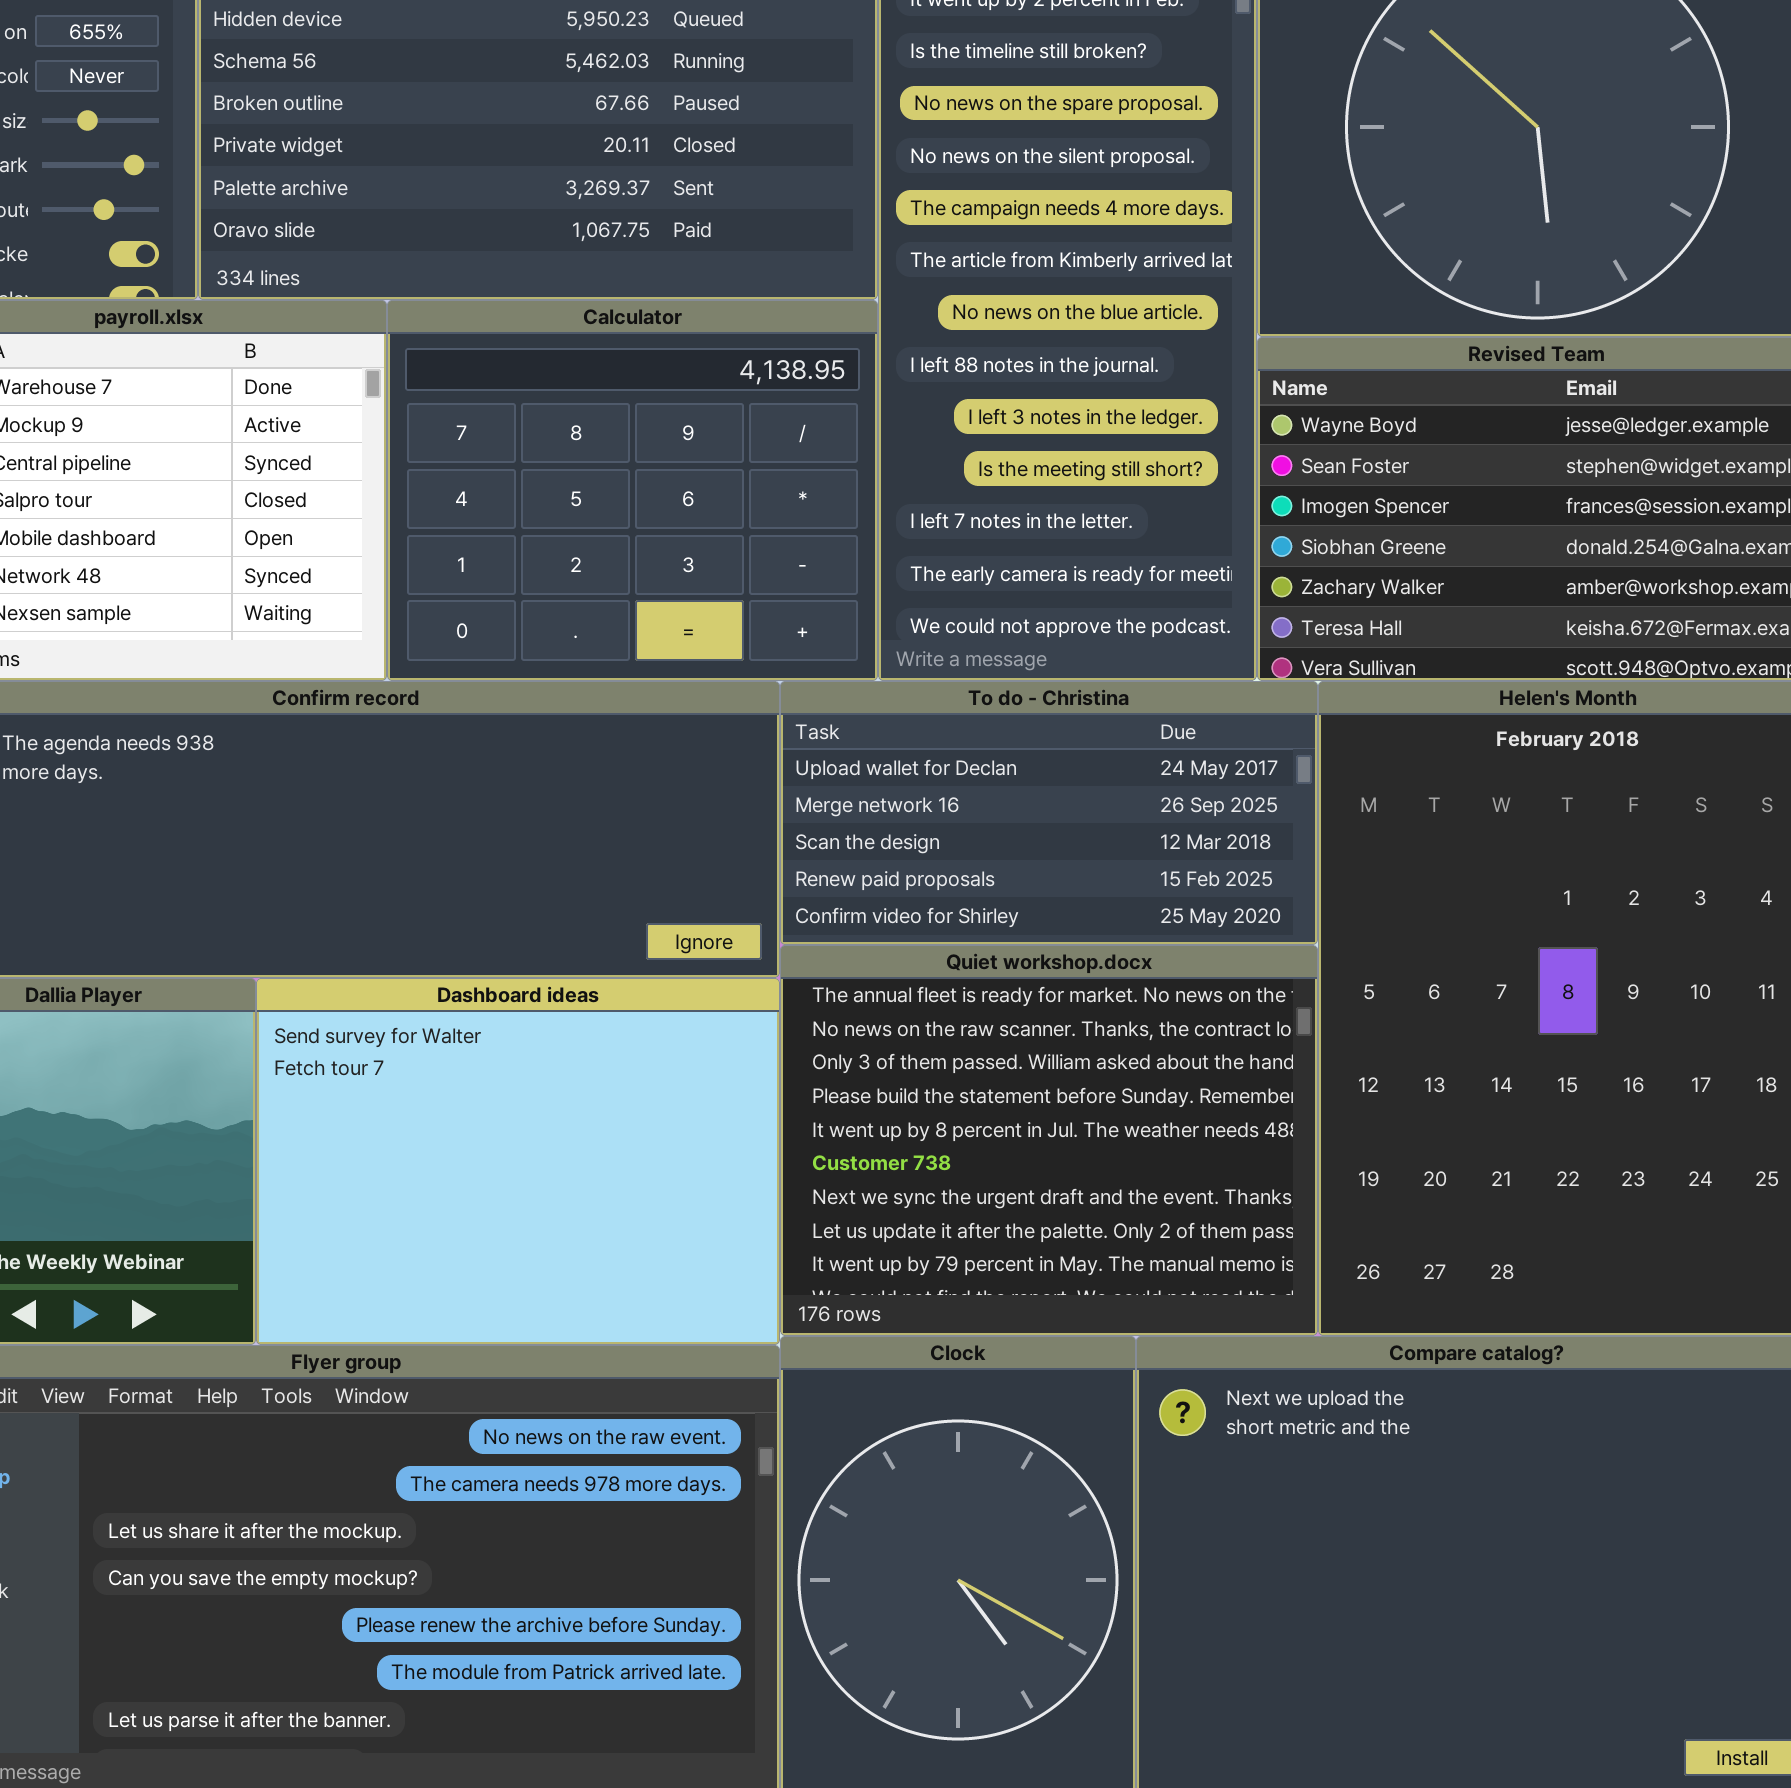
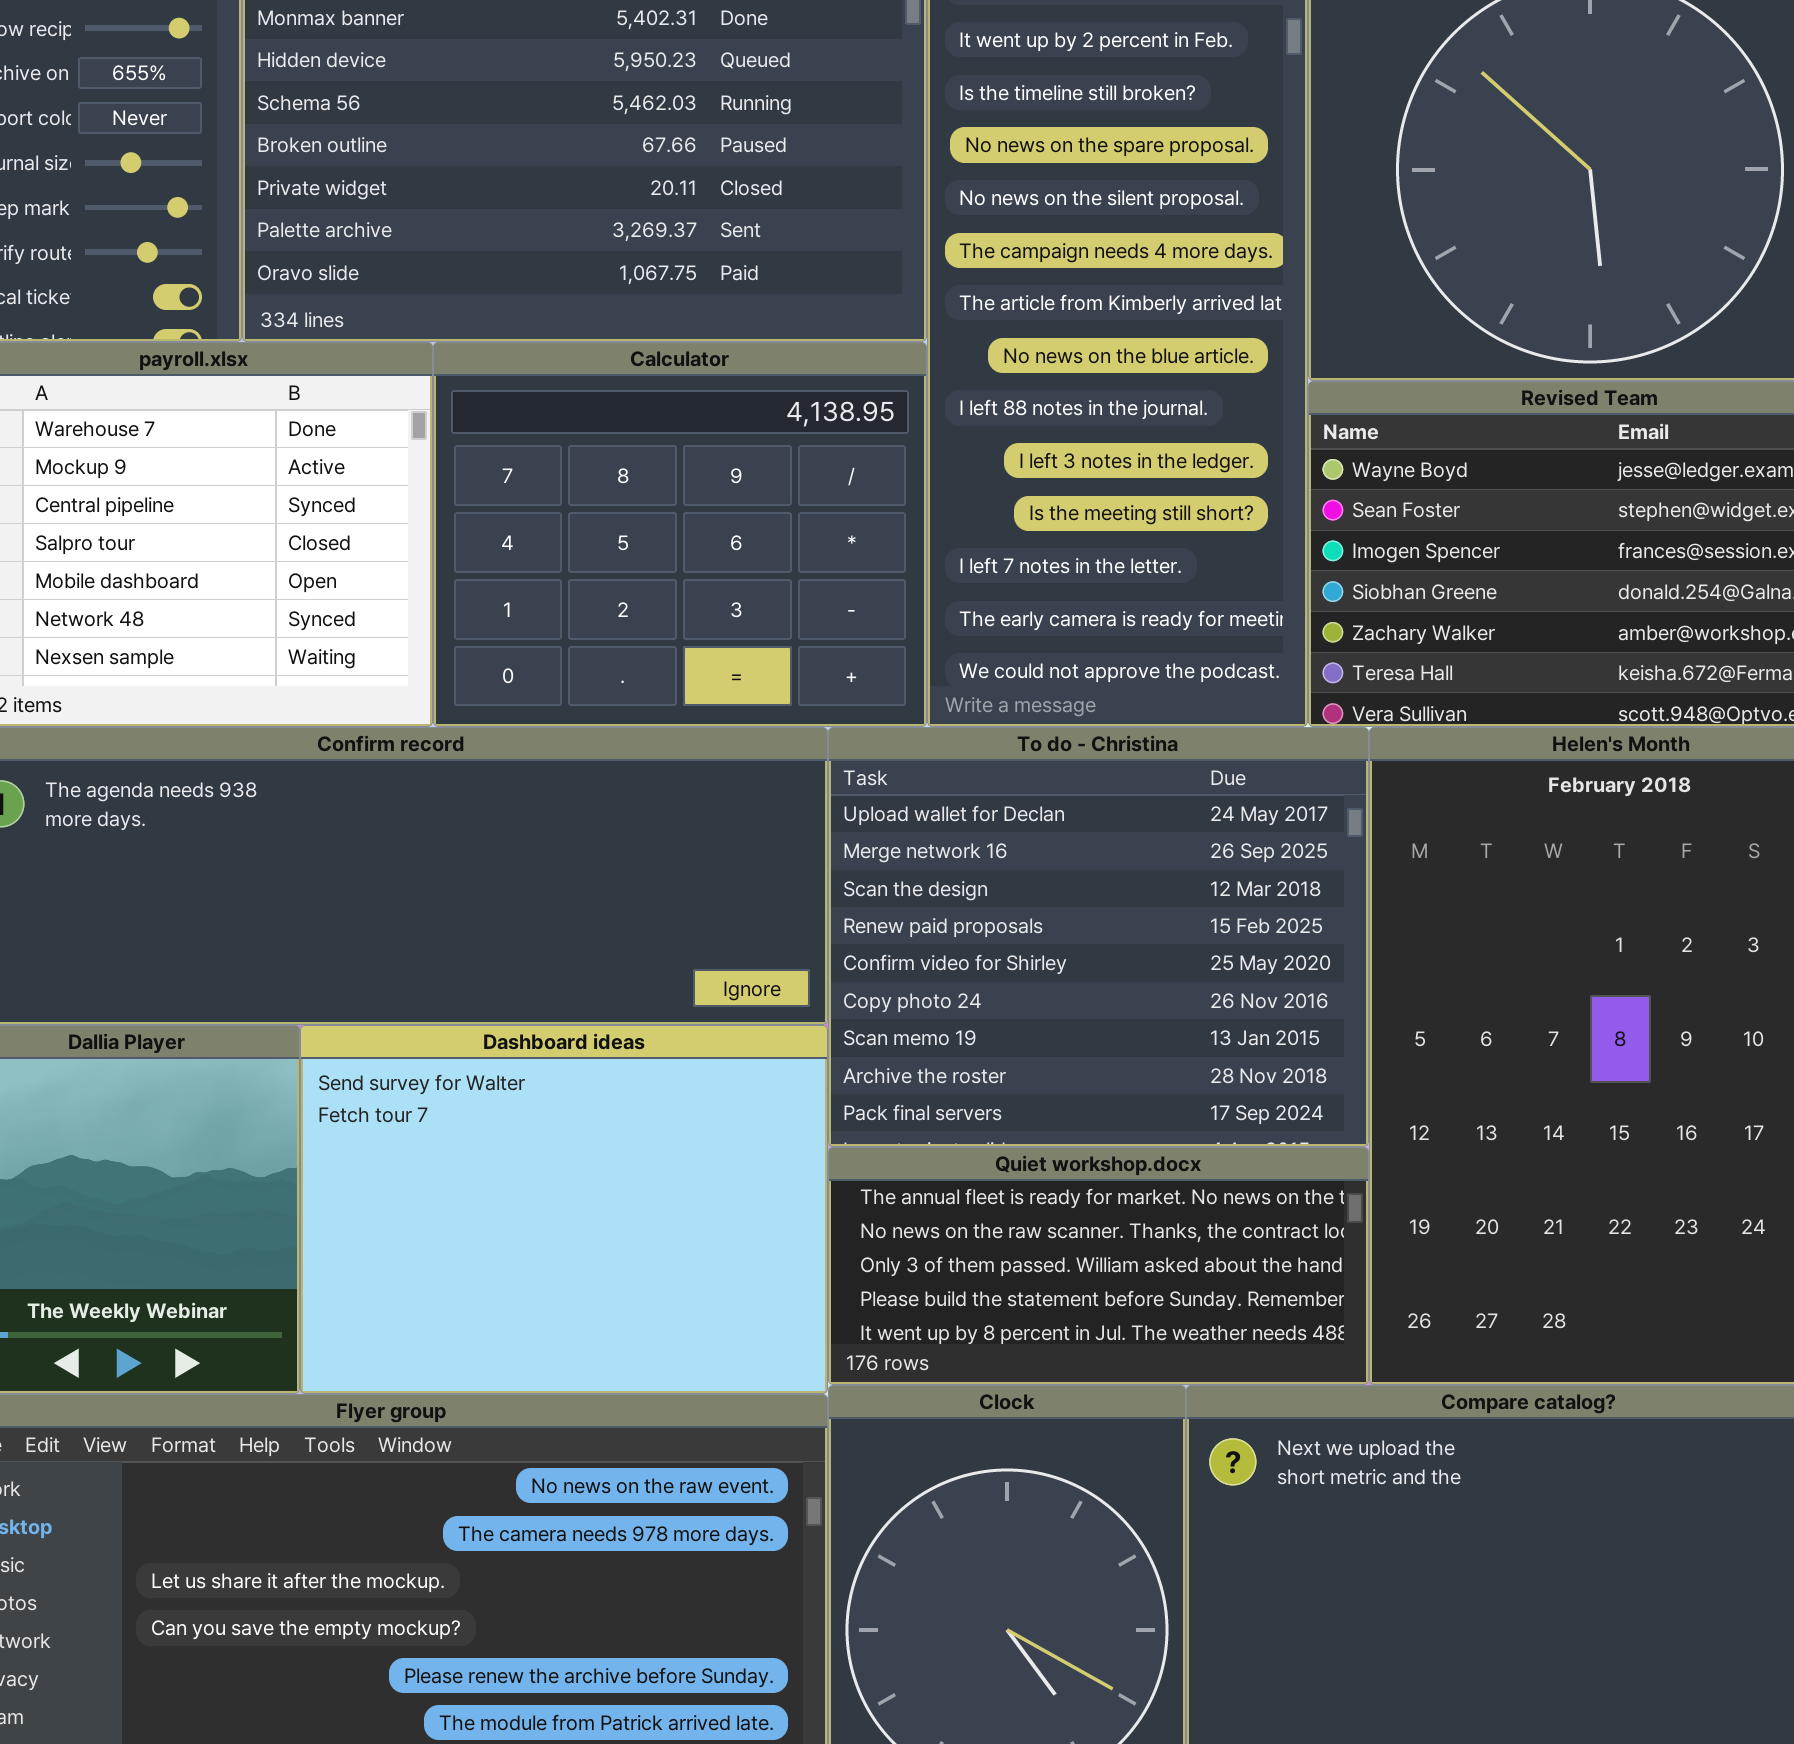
To do - Christina: [780,681,1318,945] -> [828,727,1369,1147], resized
Quiet workshop.docx: [780,945,1318,1336] -> [828,1147,1369,1385], resized

